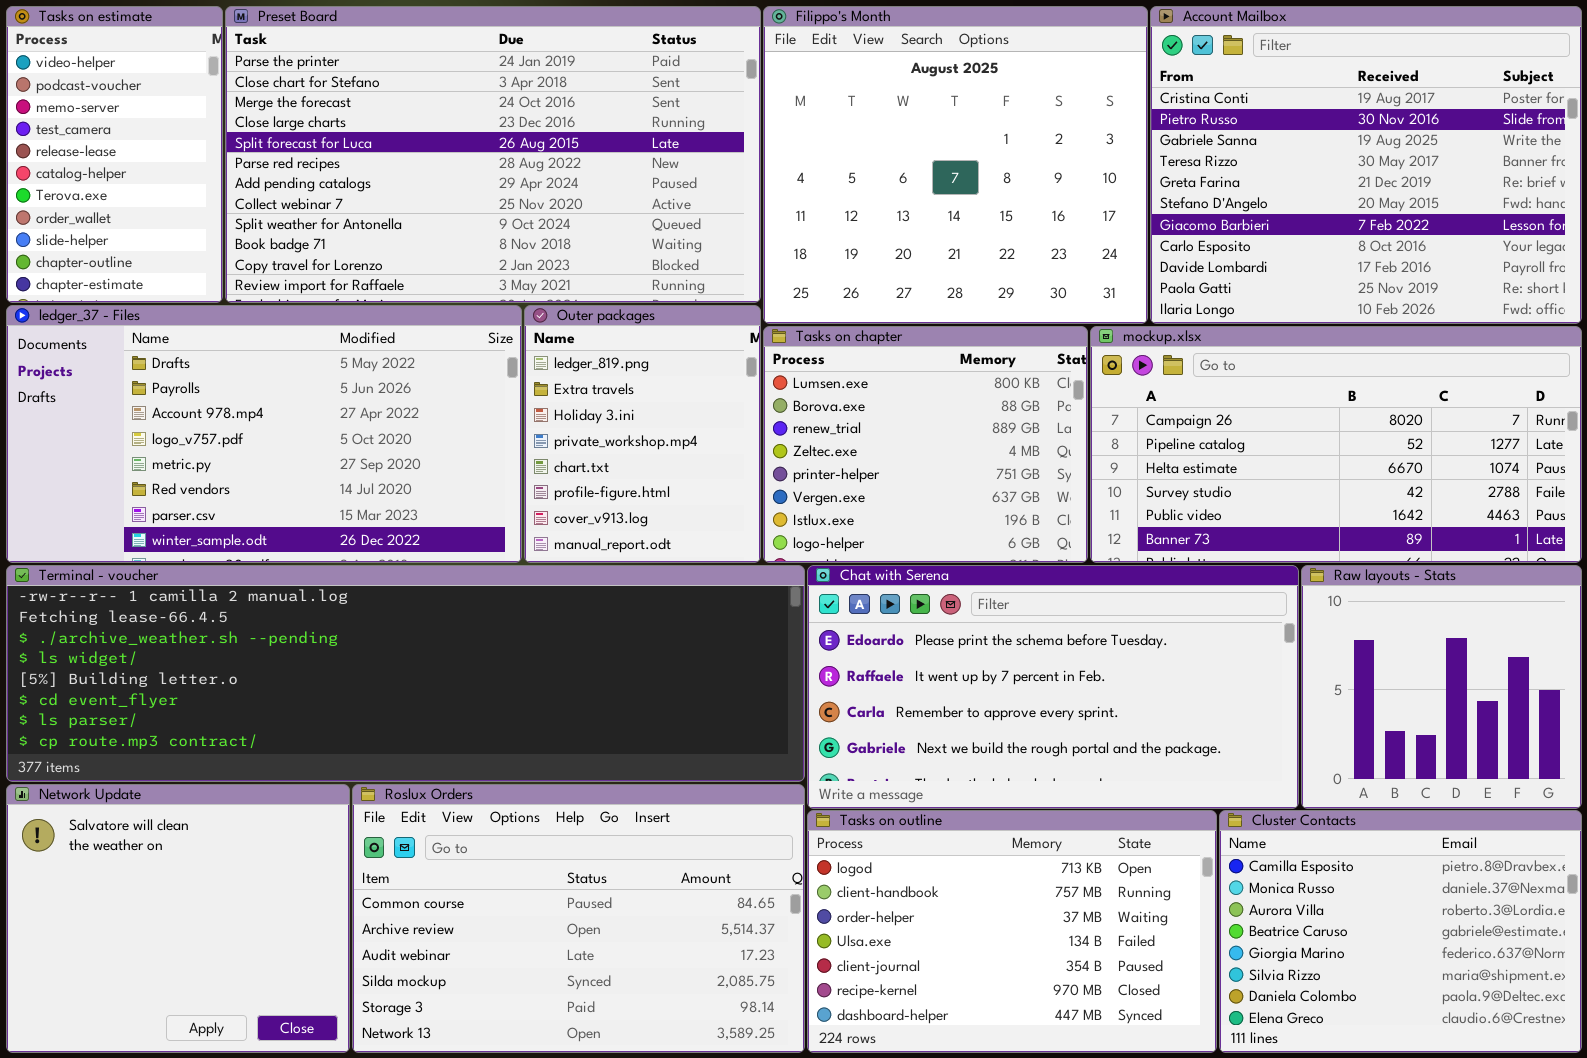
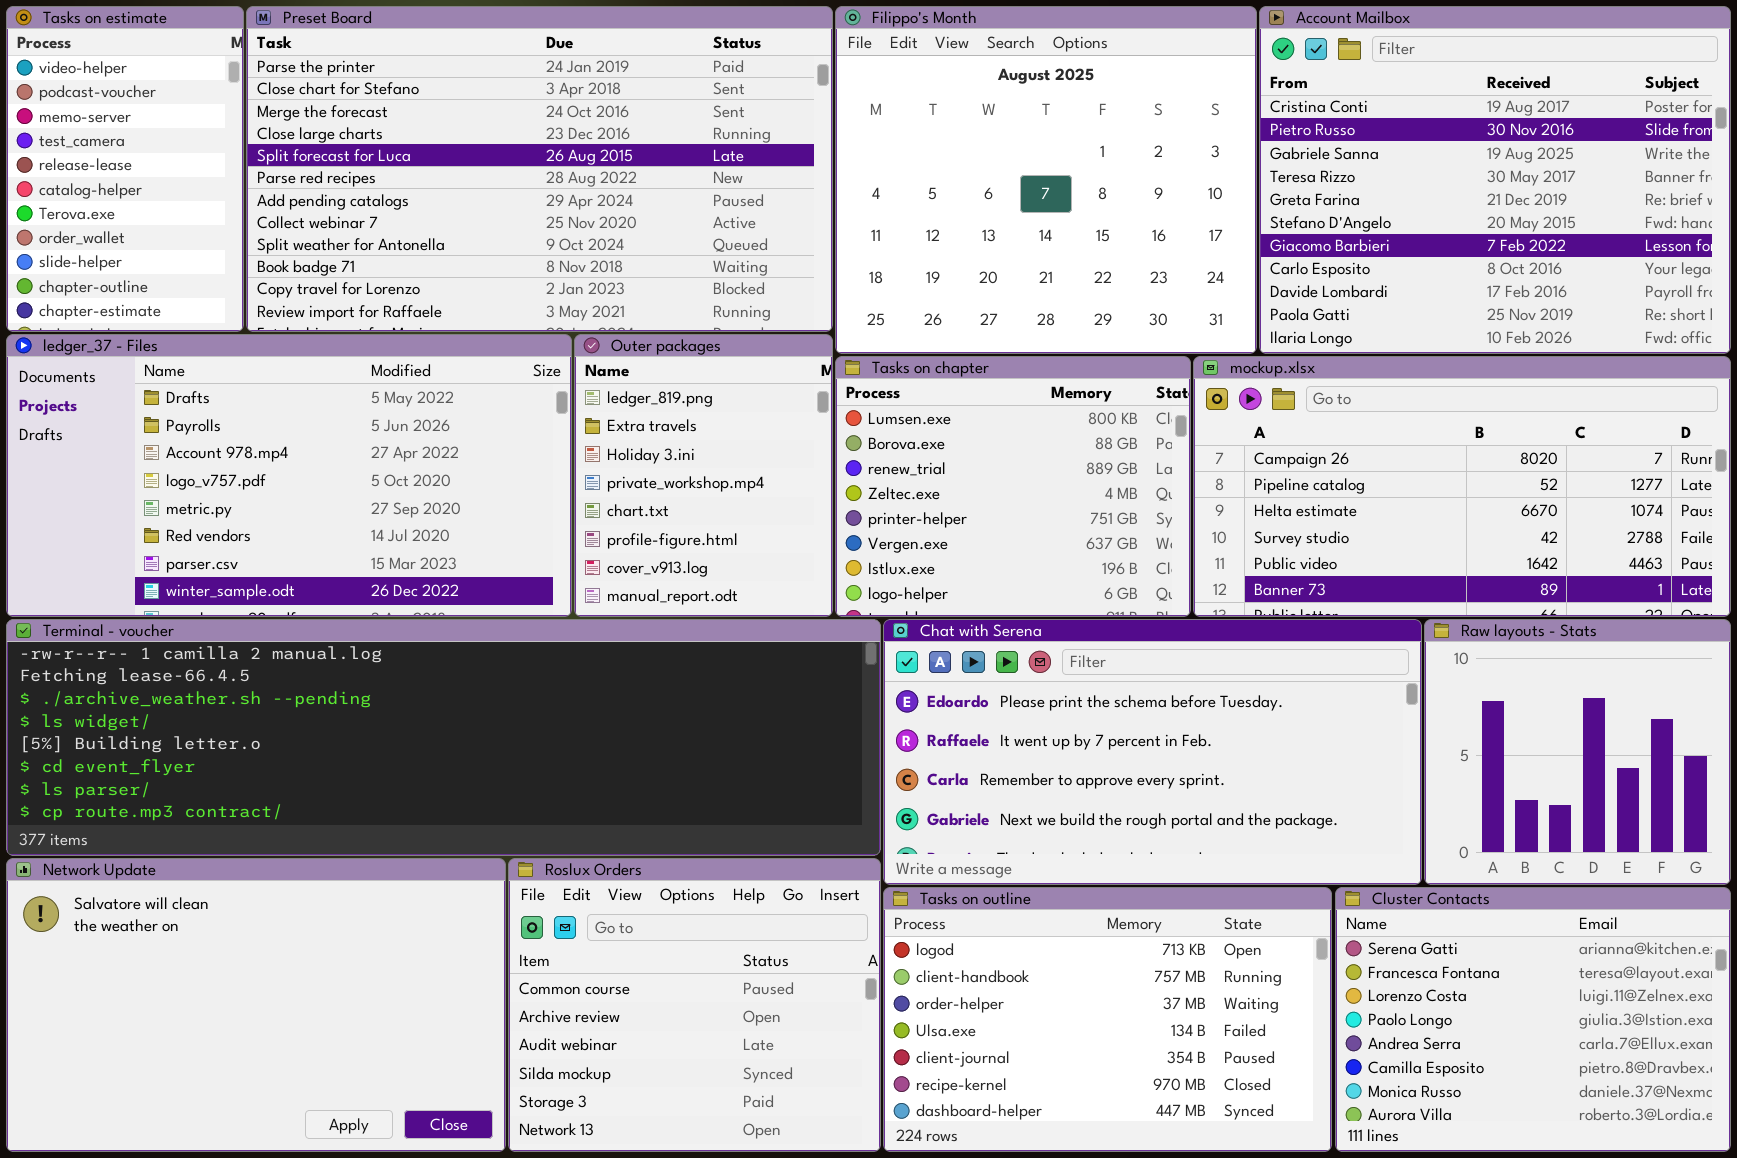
Network Update: [6,784,350,1053] -> [6,858,506,1152], resized
Roslux Orders: [352,784,805,1053] -> [508,858,881,1152], resized
Cluster Contacts: [1219,810,1582,1053] -> [1335,887,1731,1152], scrolled up 5 rows

